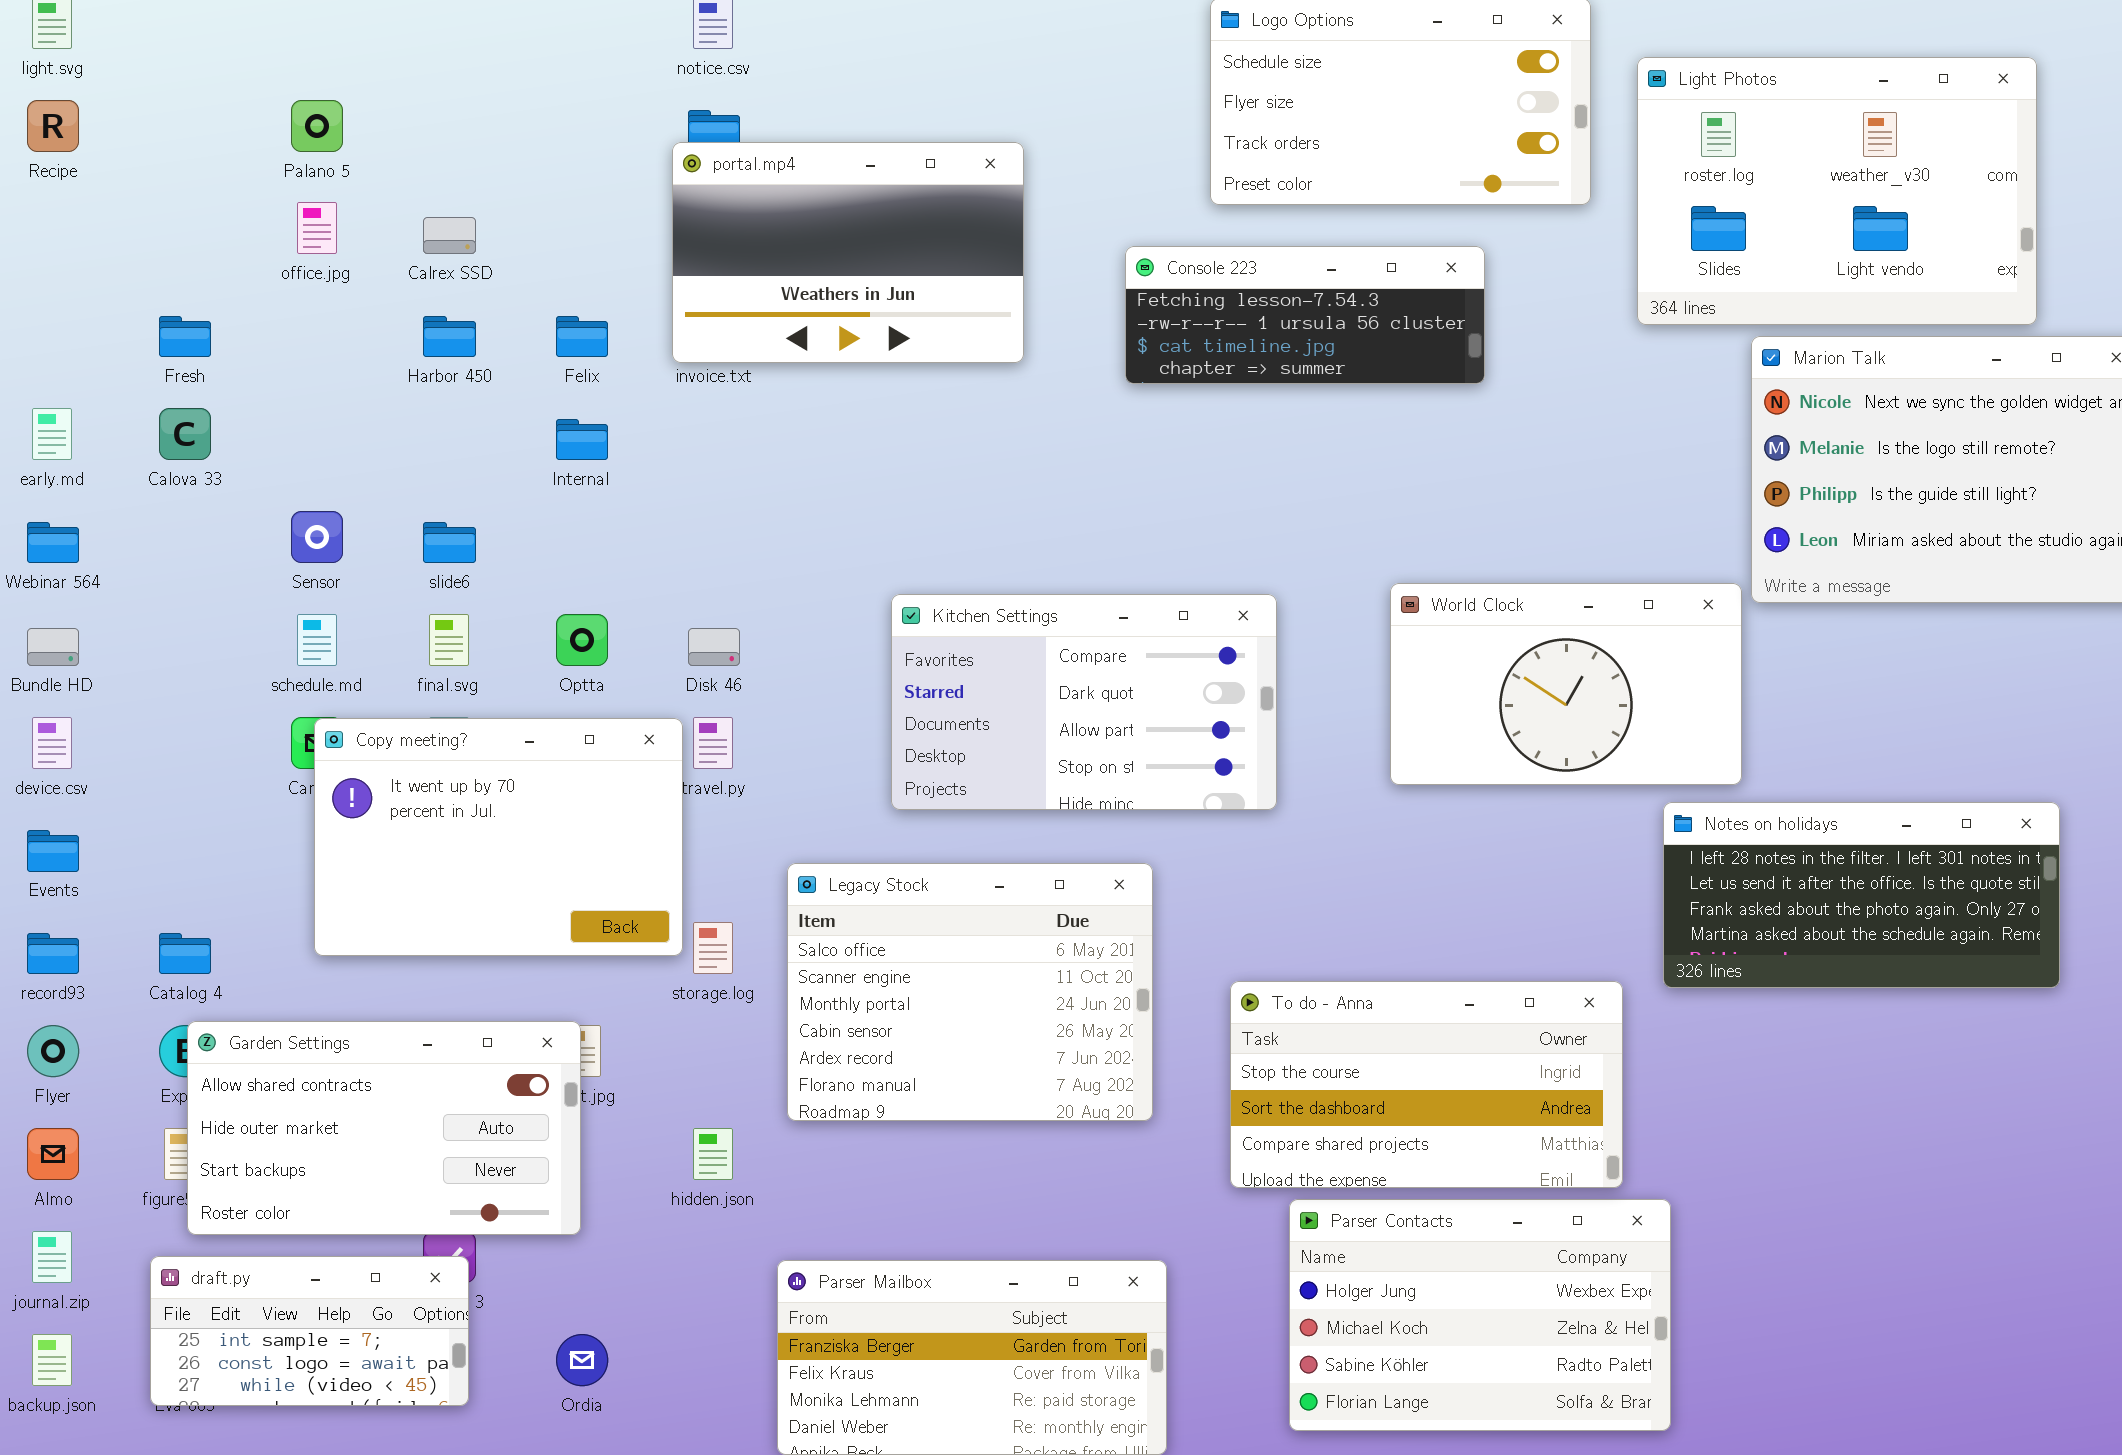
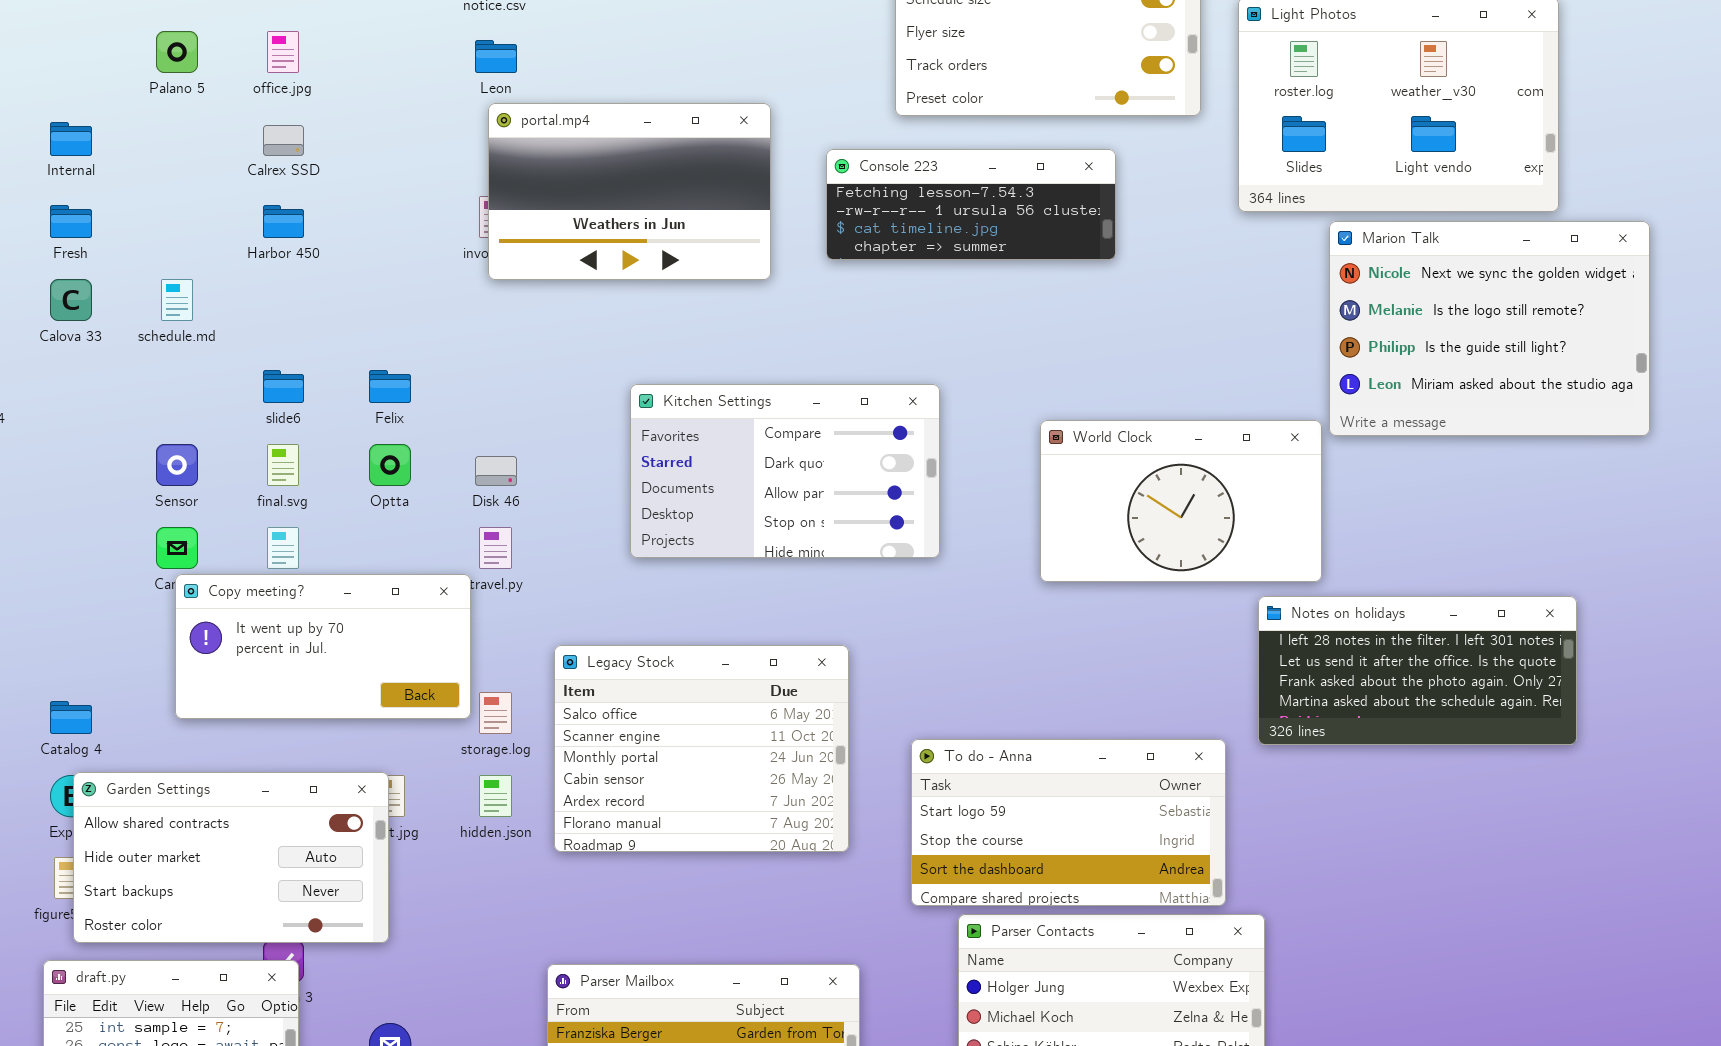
portal.mp4: [672,142,1024,363] -> [488,103,771,280], moved
office.jpg: [297,202,337,254] -> [267,31,299,73], moved
Felix: [556,316,608,357] -> [369,370,411,403], moved
Internal: [556,419,608,460] -> [50,122,92,156], moved
Sensor: [291,511,343,563] -> [156,444,198,486], moved
Kitchen Settings: [891,594,1277,810] -> [630,384,940,558], moved
schedule.md: [297,614,337,666] -> [161,279,193,321], moved
Copy meeting?: [314,718,683,956] -> [175,574,471,719], resized
To do - Anna: [1230,981,1623,1188] -> [911,739,1226,906], scrolled up 1 row
hidden.json: [693,1128,733,1180] -> [479,775,512,817], moved

